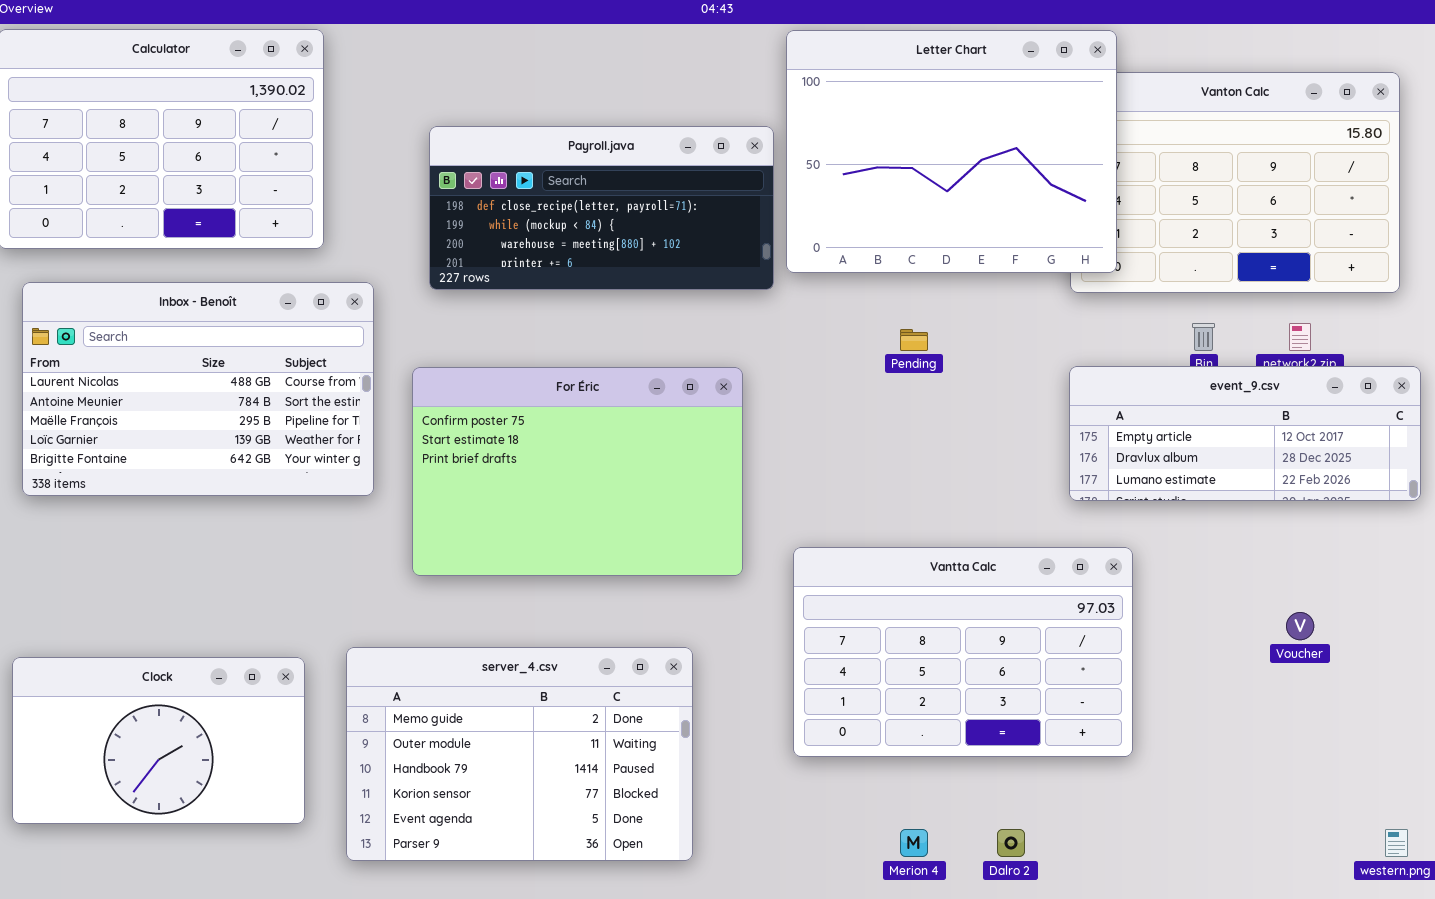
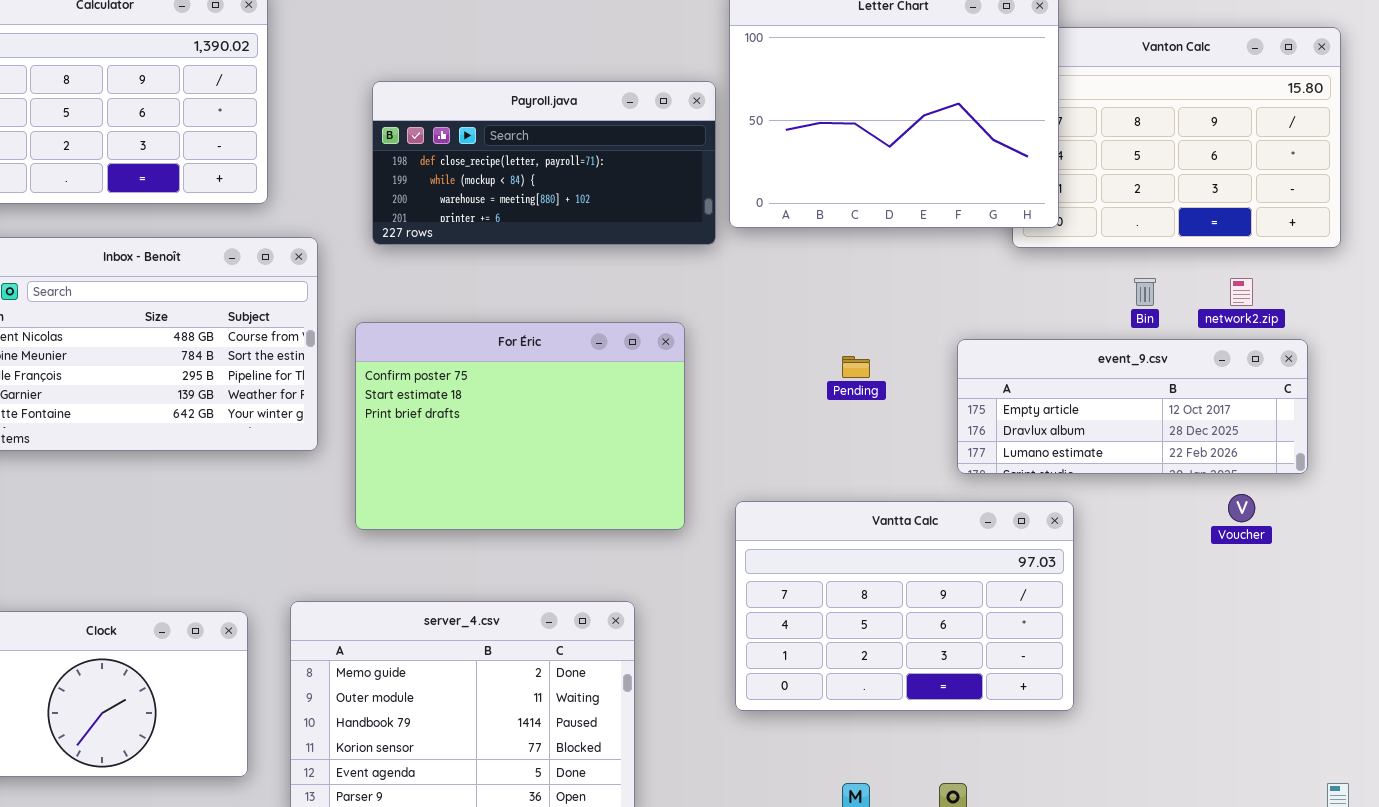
Pending: [900,329,928,351] -> [842,356,870,378], moved
event_9.csv: [1069,366,1421,501] -> [957,339,1308,474], moved
Voucher: [1286,612,1314,640] -> [1228,494,1255,522], moved

